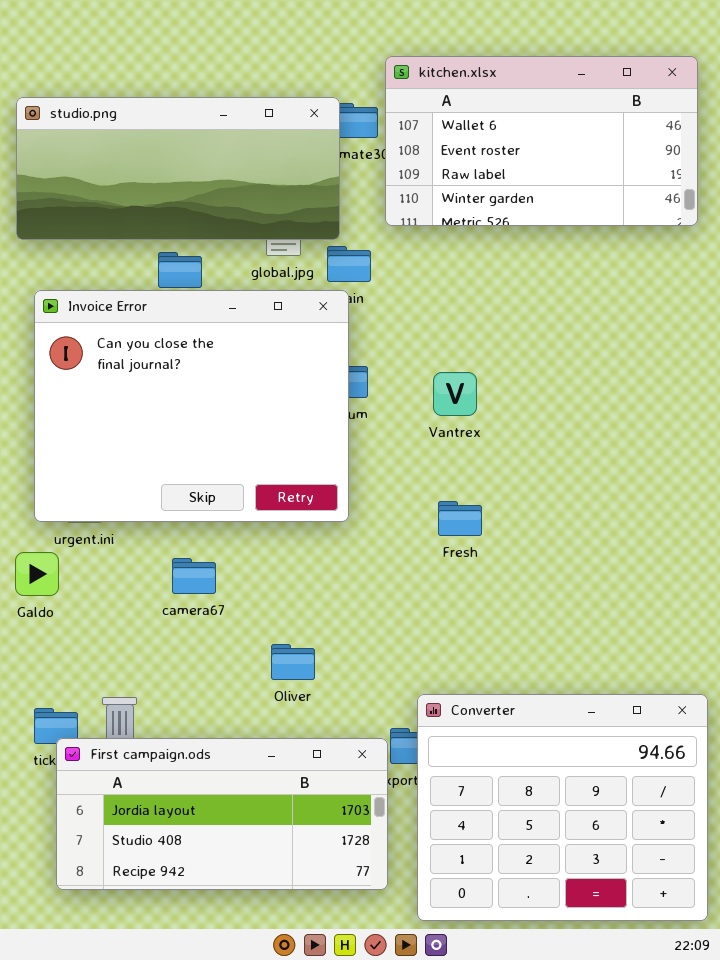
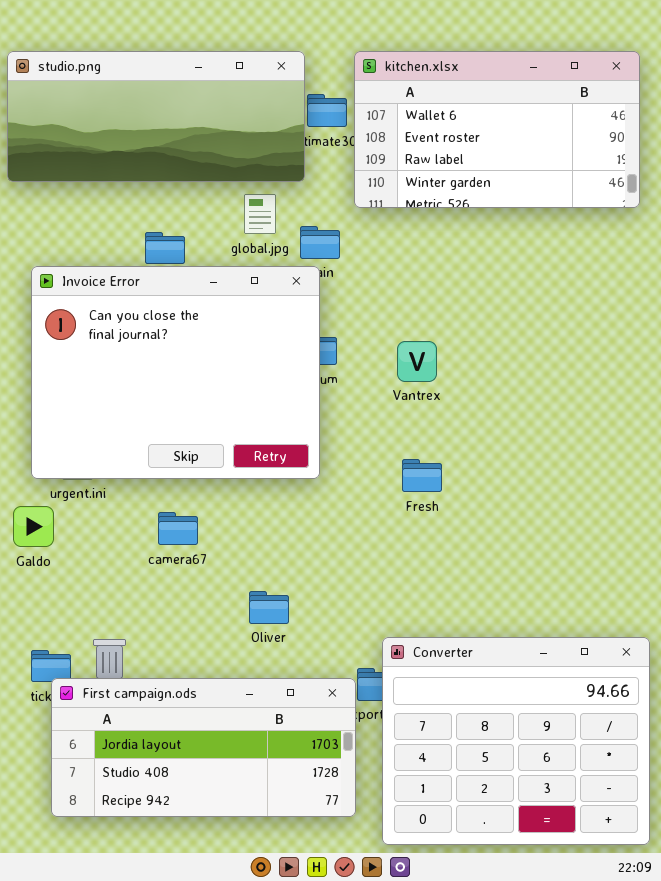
studio.png: [16,97,340,240] -> [7,51,305,182], moved

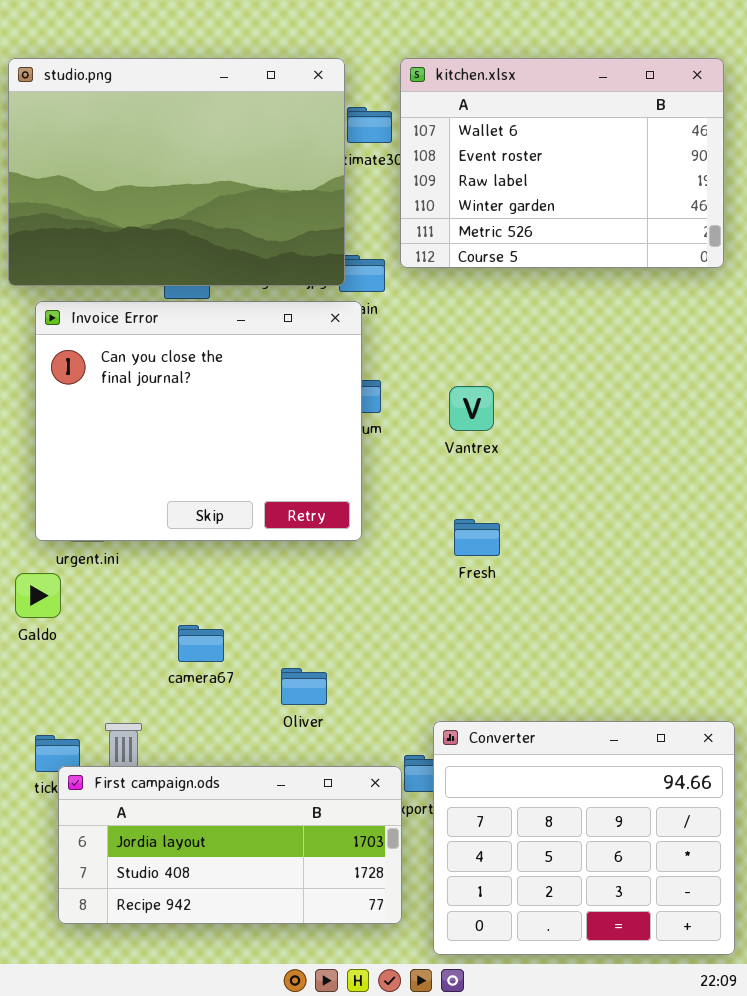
studio.png: [7,51,305,182] -> [8,58,345,286], resized
kitchen.xlsx: [354,51,640,208] -> [400,58,724,268], resized
camera67: [158,512,198,545] -> [178,625,224,662], moved

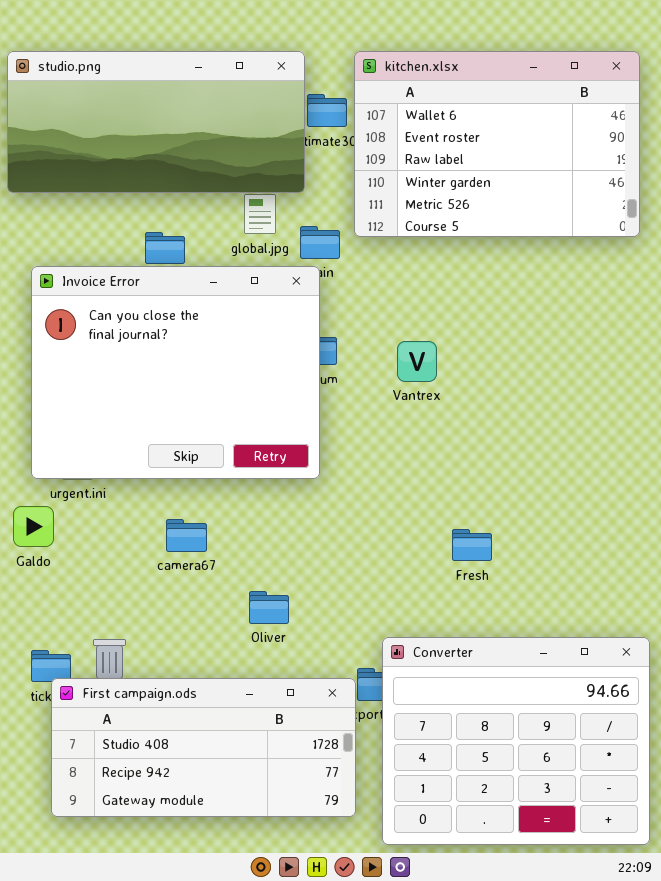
studio.png: [8,58,345,286] -> [7,51,305,193], resized
Fresh: [454,519,500,556] -> [452,529,492,561], moved
camera67: [178,625,224,662] -> [166,519,207,552], moved
First campaign.ods: [58,766,402,924] -> [51,678,356,817], scrolled down 1 row

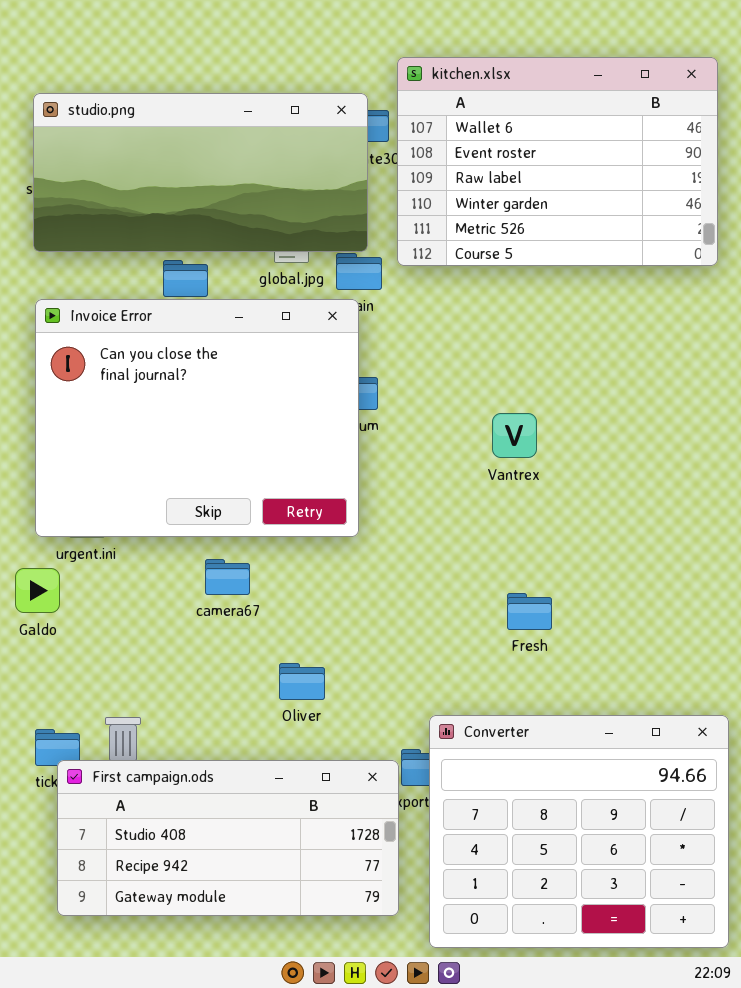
studio.png: [7,51,305,193] -> [33,93,368,252], moved
Vantrex: [397,341,437,382] -> [492,413,537,458], moved
camera67: [166,519,207,552] -> [205,559,250,595], moved

